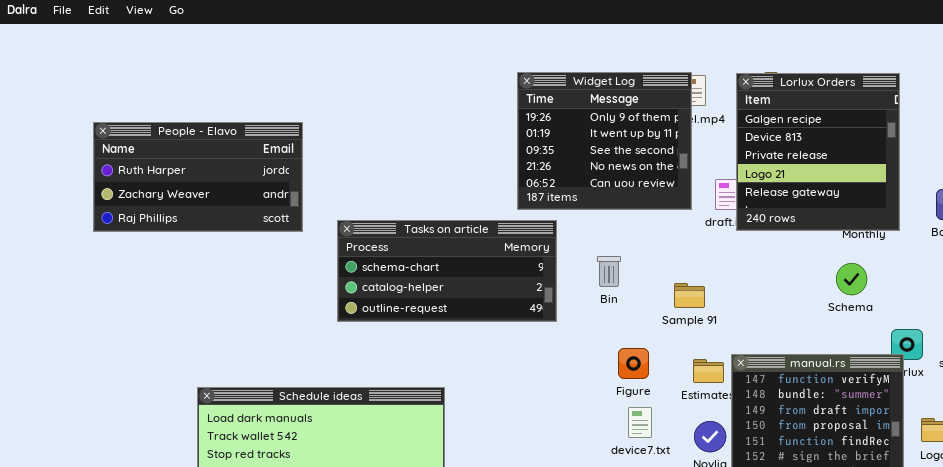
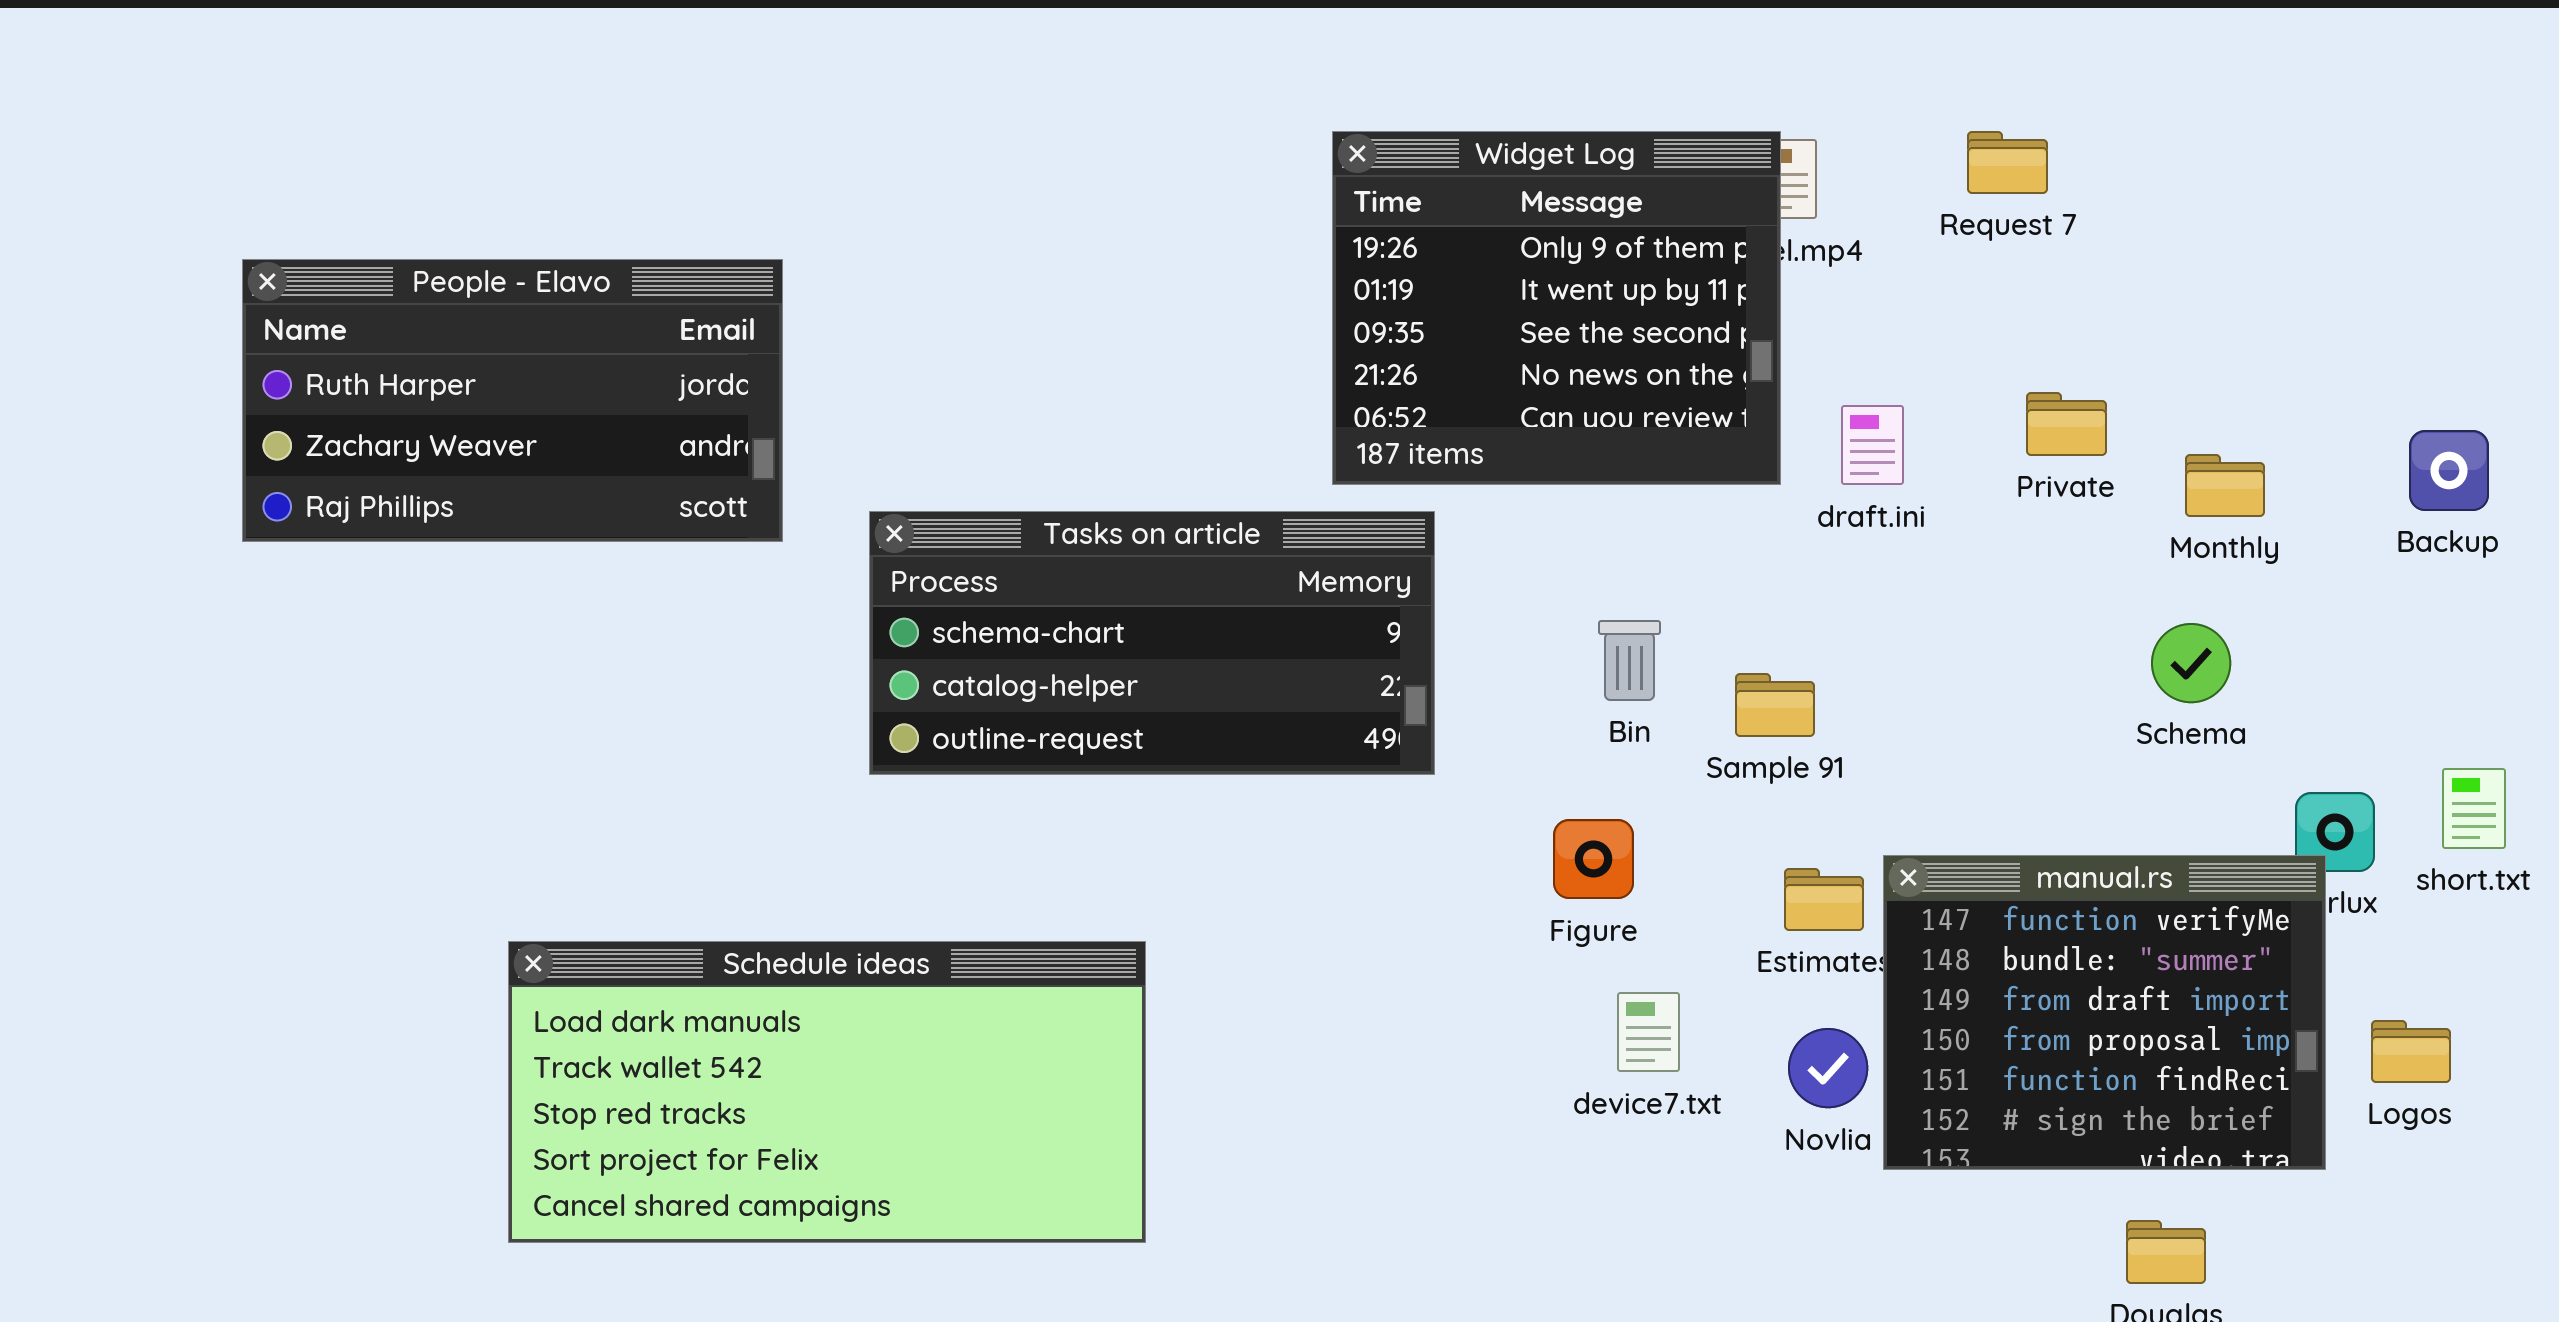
Lorlux Orders: [736,73,900,231] -> none, closed
Bin: [597,256,621,287] -> [1598,620,1661,701], moved
Figure: [618,348,649,379] -> [1553,819,1634,899], moved

